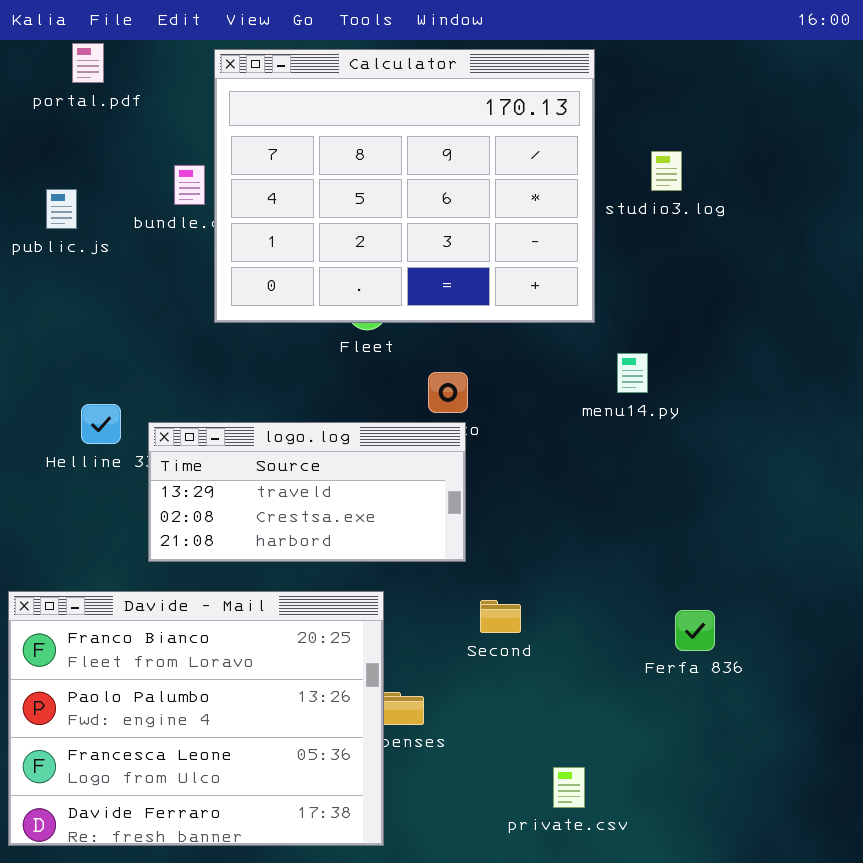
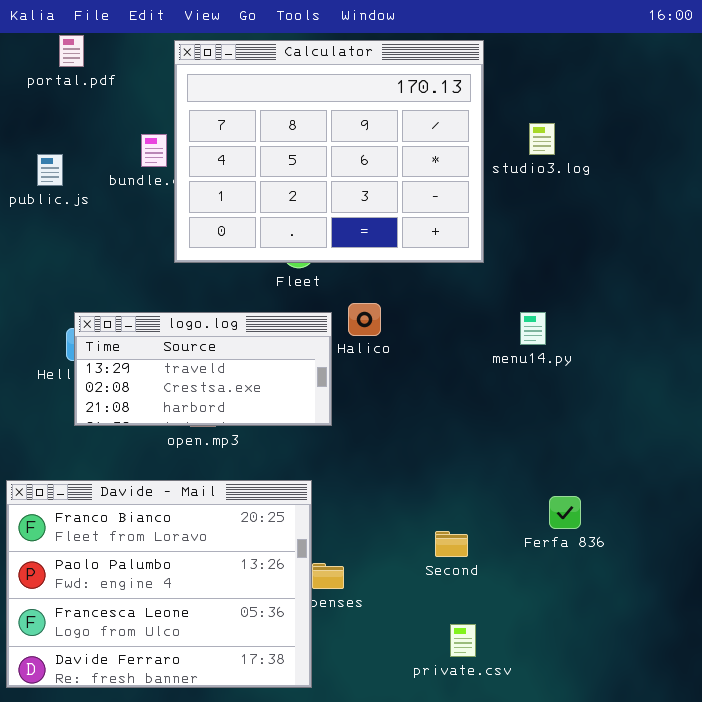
menu14.py: [617,353,648,393] -> [520,312,546,345], moved
logo.log: [148,422,466,562] -> [74,312,332,426], moved
Second: [480,600,521,633] -> [435,531,468,557], moved

